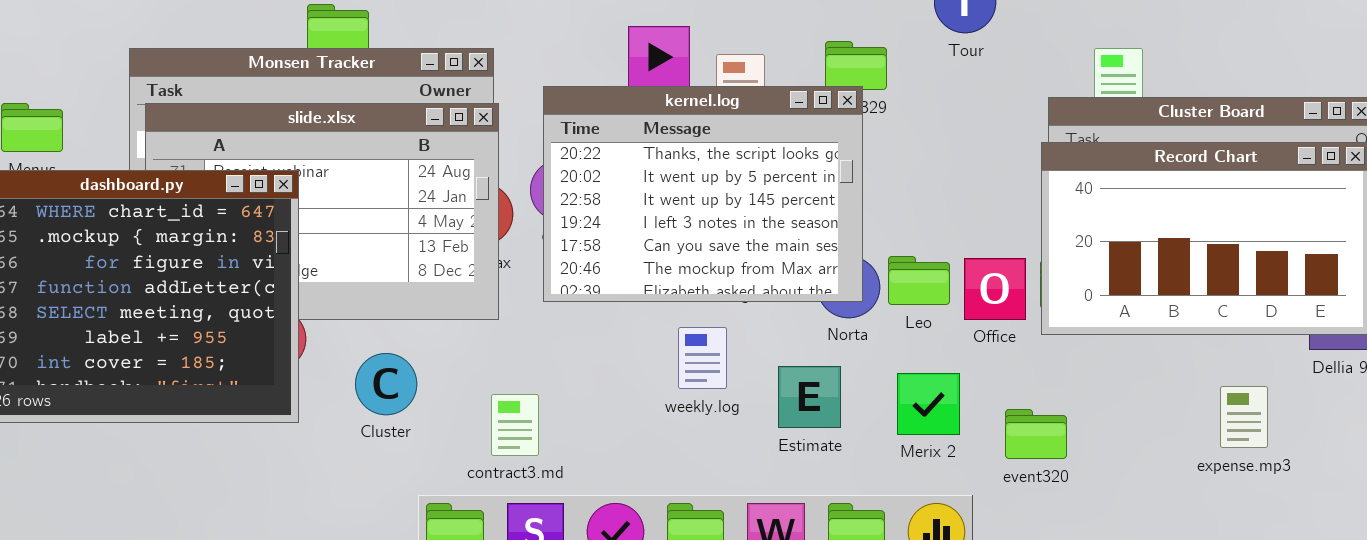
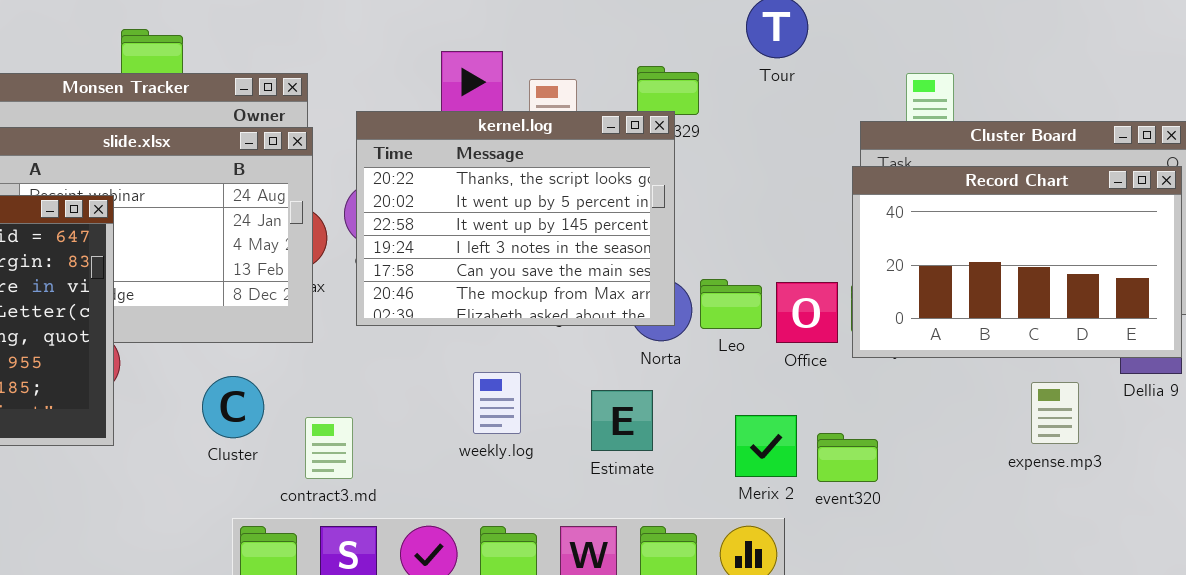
weekly.log: [678,327,727,389] -> [473,372,521,434], moved
Cluster: [355,353,417,415] -> [202,376,264,438], moved
Merix 2: [897,373,960,435] -> [735,415,797,477], moved
expense.mp3: [1220,386,1268,448] -> [1031,382,1079,444], moved

